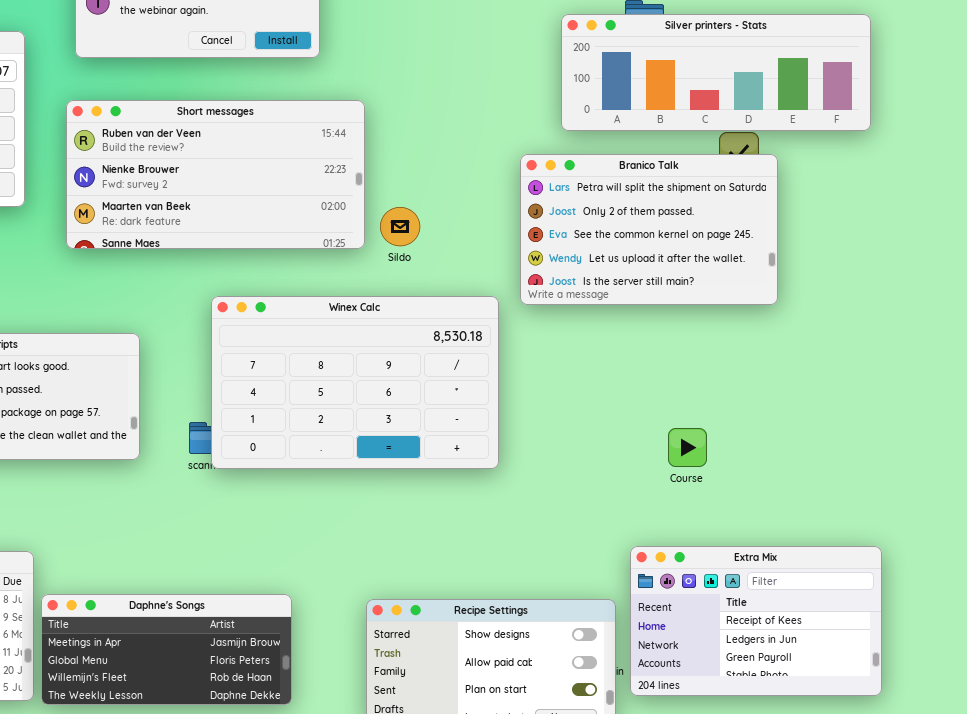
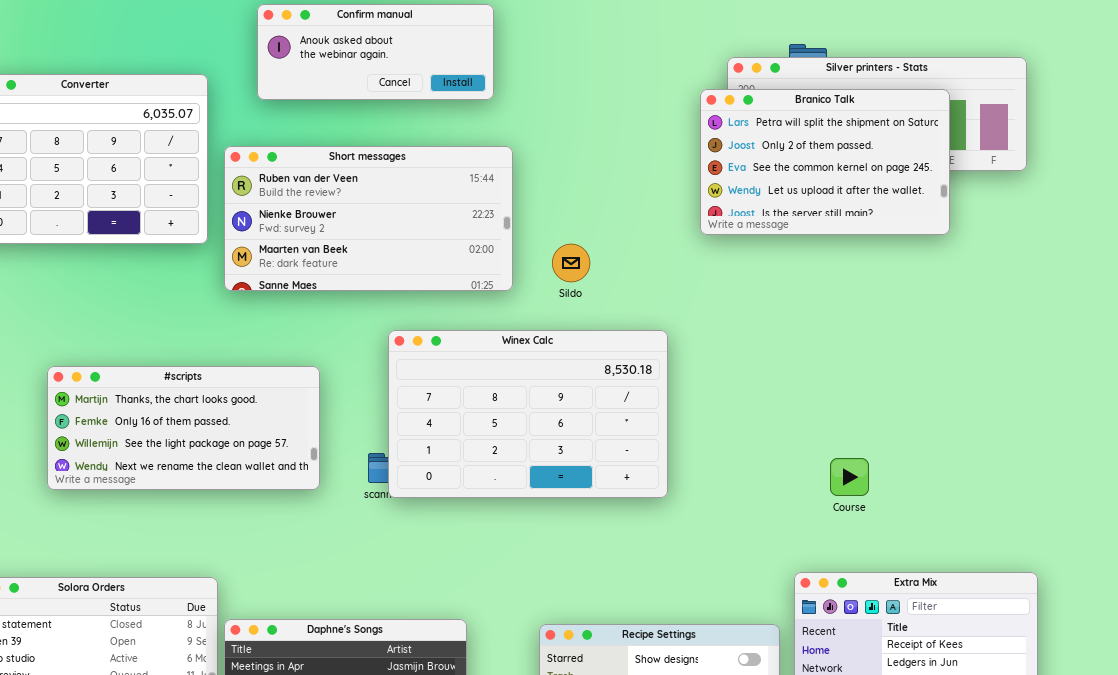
Short messages: [66,100,365,249] -> [224,146,513,291], moved
Branico Talk: [520,154,778,305] -> [700,89,950,235], moved

